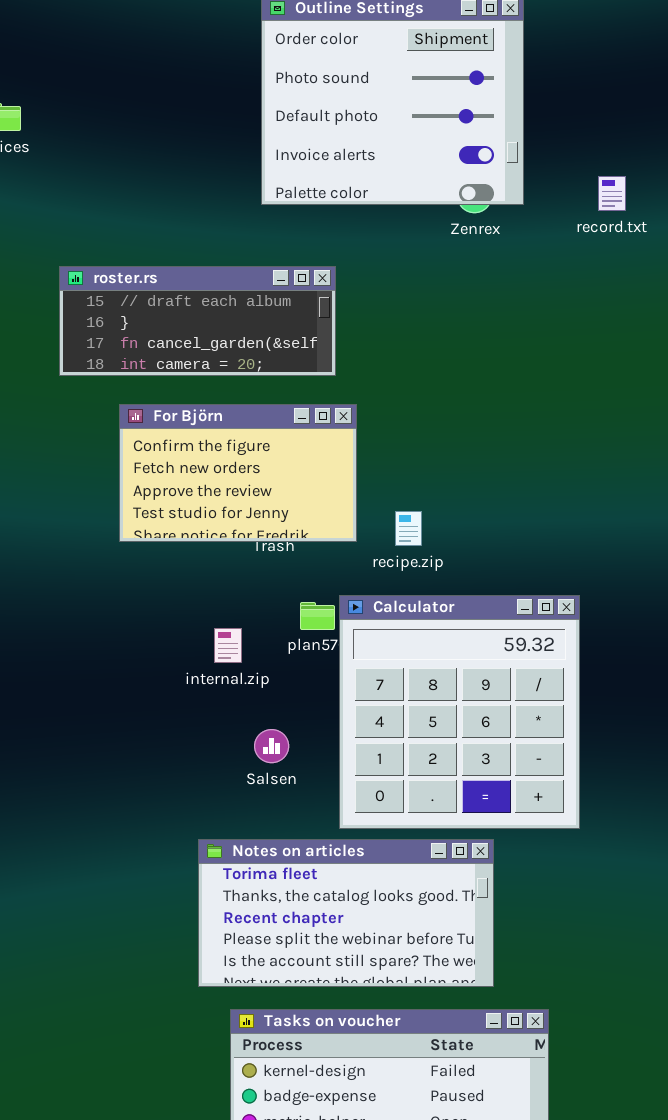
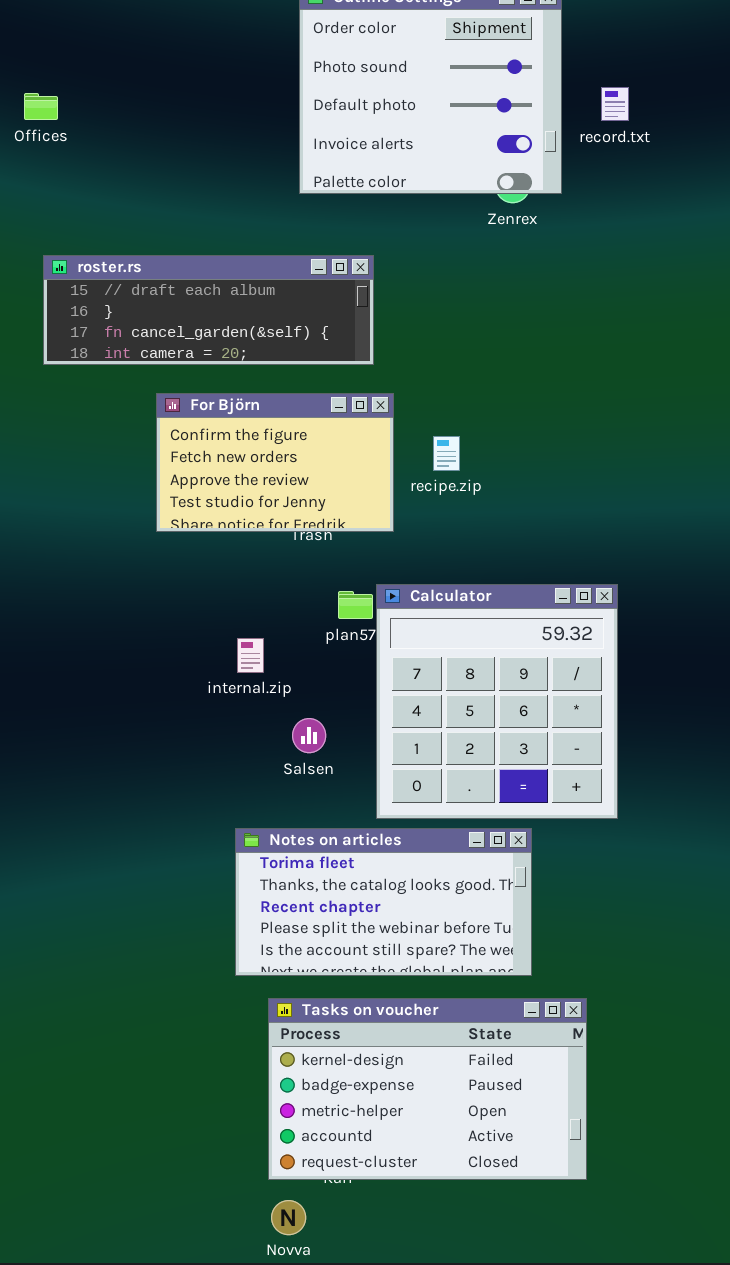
record.txt: [598,176,626,211] -> [601,87,629,121], moved
roster.rs: [59,266,336,376] -> [43,255,374,365], resized
recipe.zip: [395,511,422,546] -> [433,436,460,471], moved
internal.zip: [214,628,242,663] -> [237,638,264,673], moved

